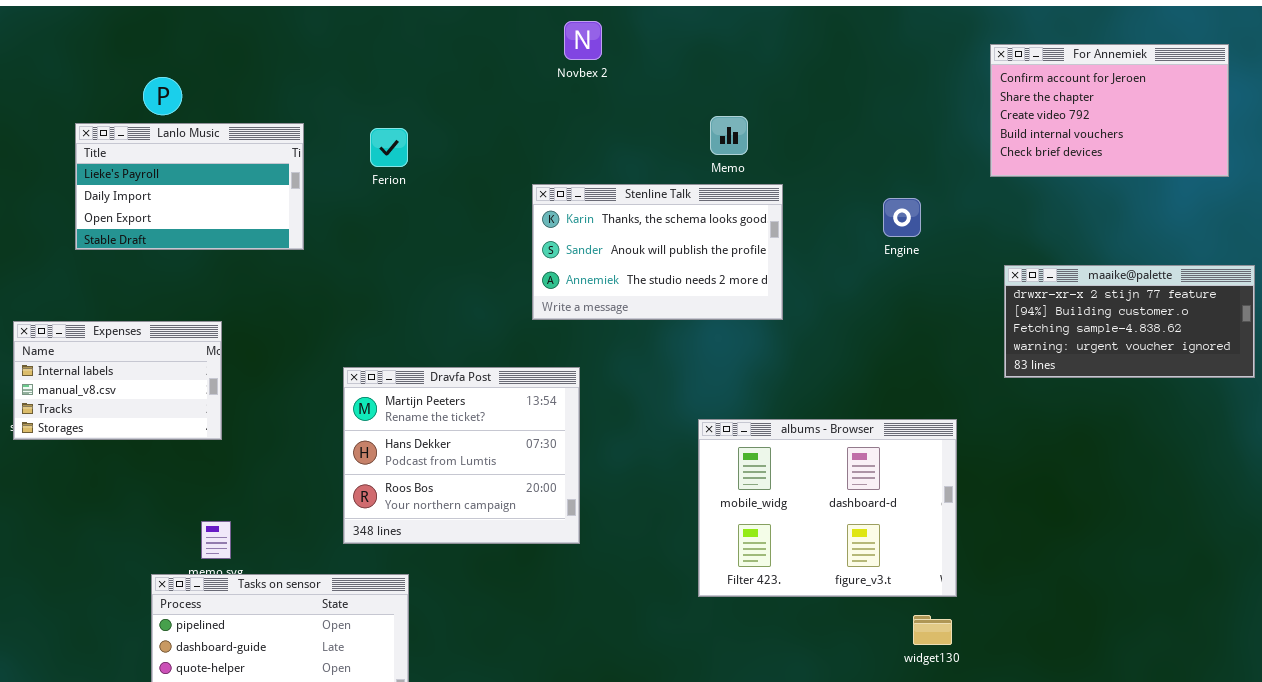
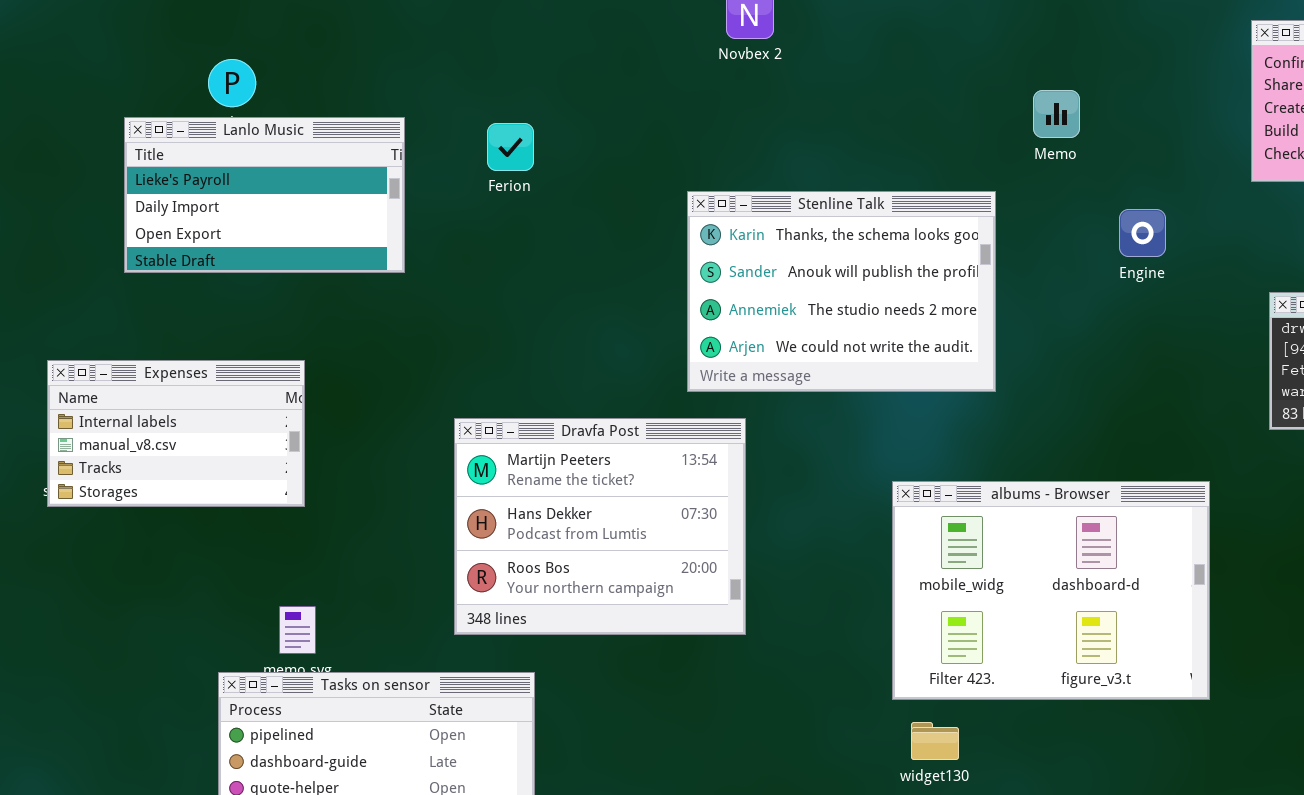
Memo: [710,116,748,155] -> [1033,90,1080,138], moved
Stenline Talk: [532,184,783,320] -> [687,191,996,392], resized
widget130: [913,615,952,645] -> [911,722,959,760], moved

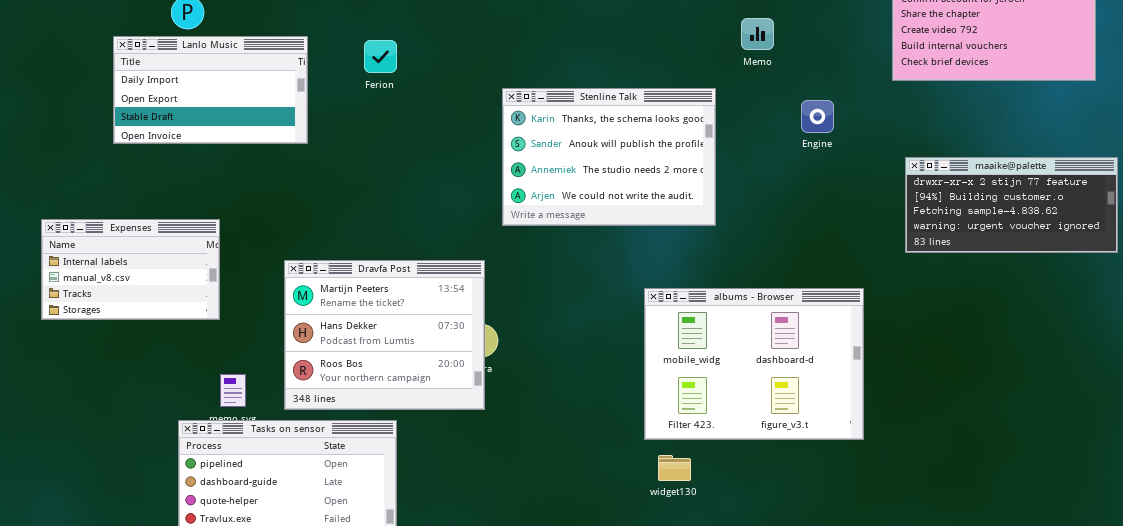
Lanlo Music: [124,117,405,273] -> [113,36,308,144], scrolled down 1 row
Expenses: [47,360,305,507] -> [41,219,220,320], moved
Dravfa Post: [454,418,746,635] -> [284,260,485,410], moved

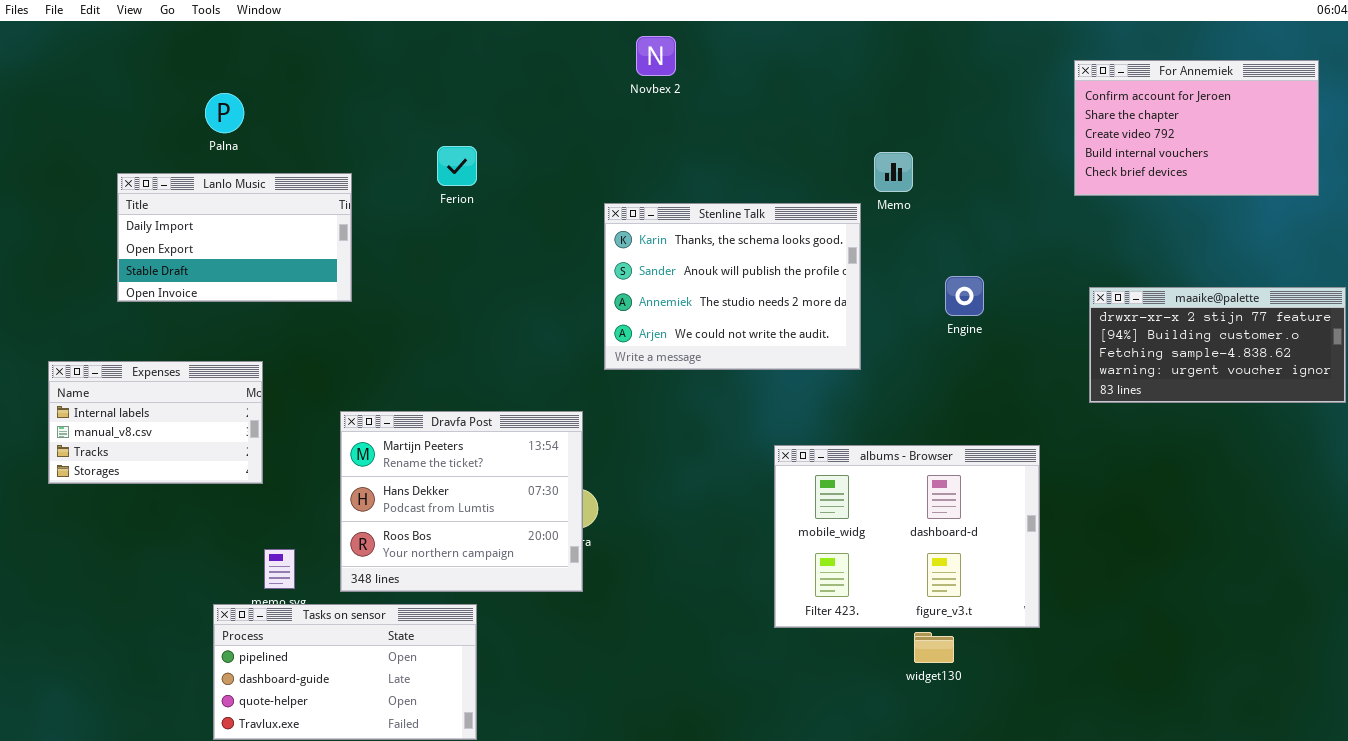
Memo: [741,18,774,50] -> [874,152,913,192], moved
Lanlo Music: [113,36,308,144] -> [117,173,352,302], moved
Engine: [801,100,834,133] -> [945,276,984,316], moved
widget130: [658,455,691,481] -> [914,632,954,663], moved

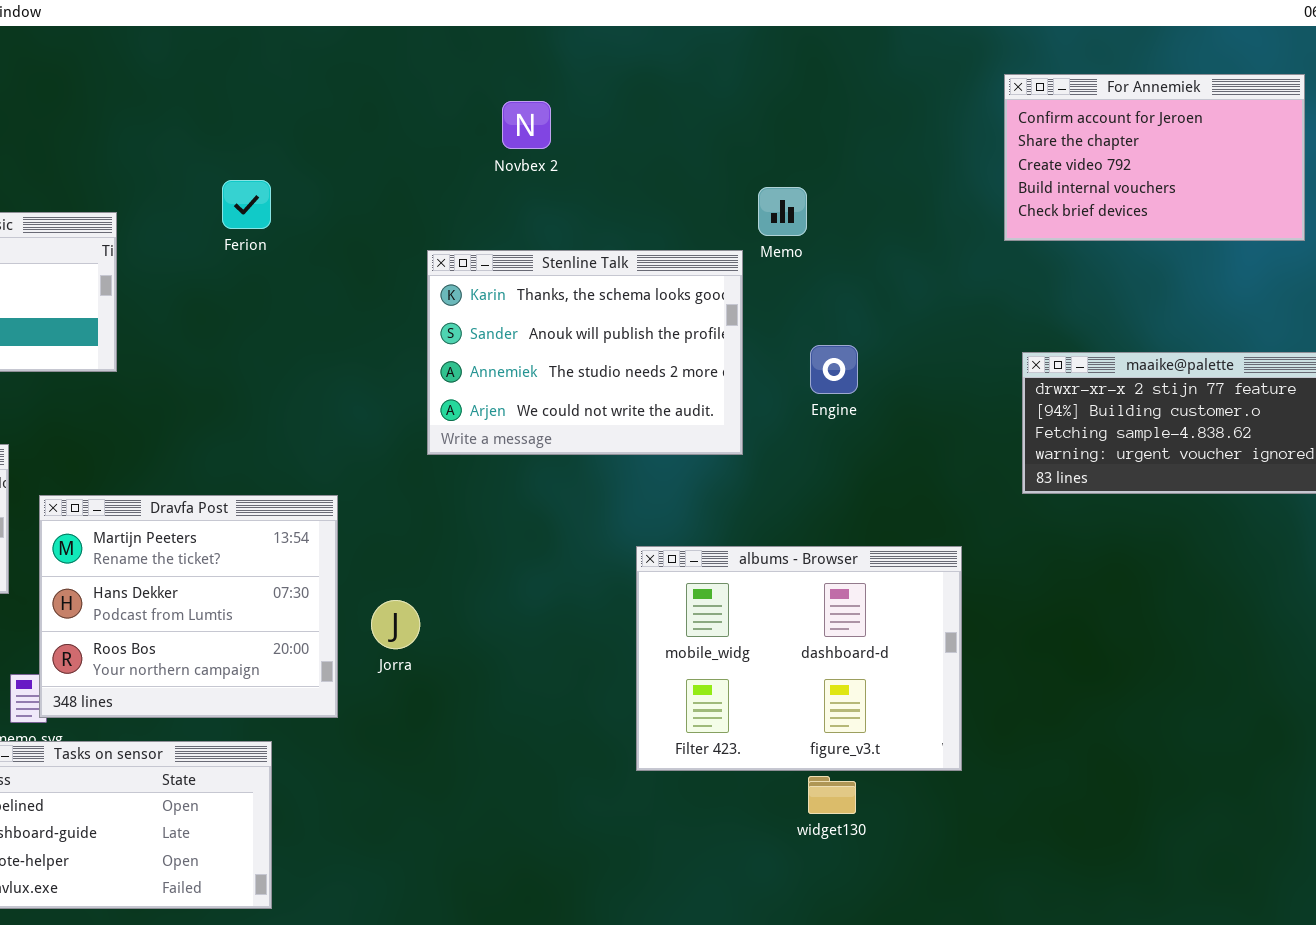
Novbex 2: [636,36,676,76] -> [502,101,551,149], moved
Engine: [945,276,984,316] -> [810,345,858,394], moved
Dravfa Post: [340,411,583,592] -> [39,495,338,718], moved

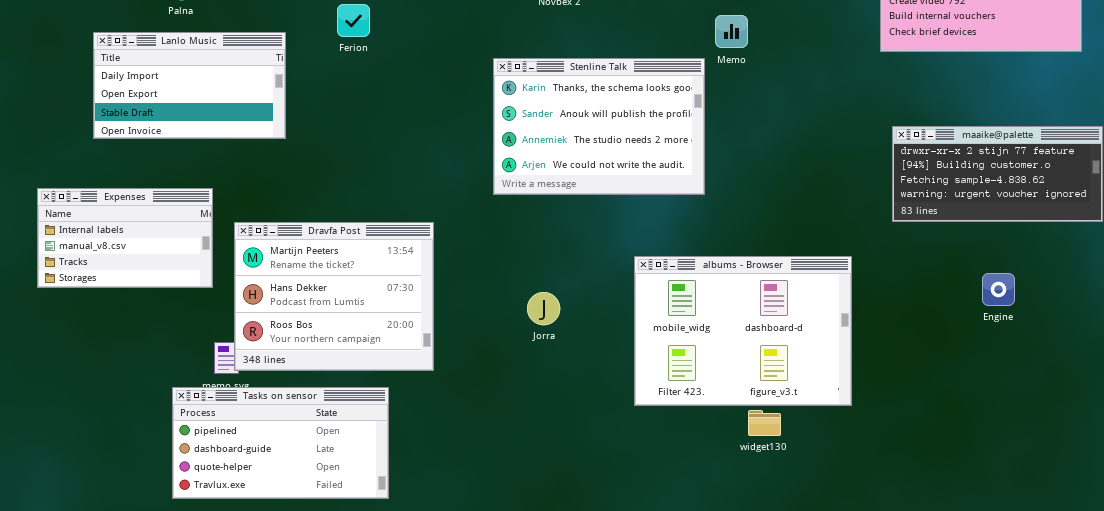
Ferion: [222,180,271,229] -> [337,4,370,37], moved
Engine: [810,345,858,394] -> [982,273,1015,306], moved
Jorra: [371,600,420,649] -> [527,292,560,325], moved

